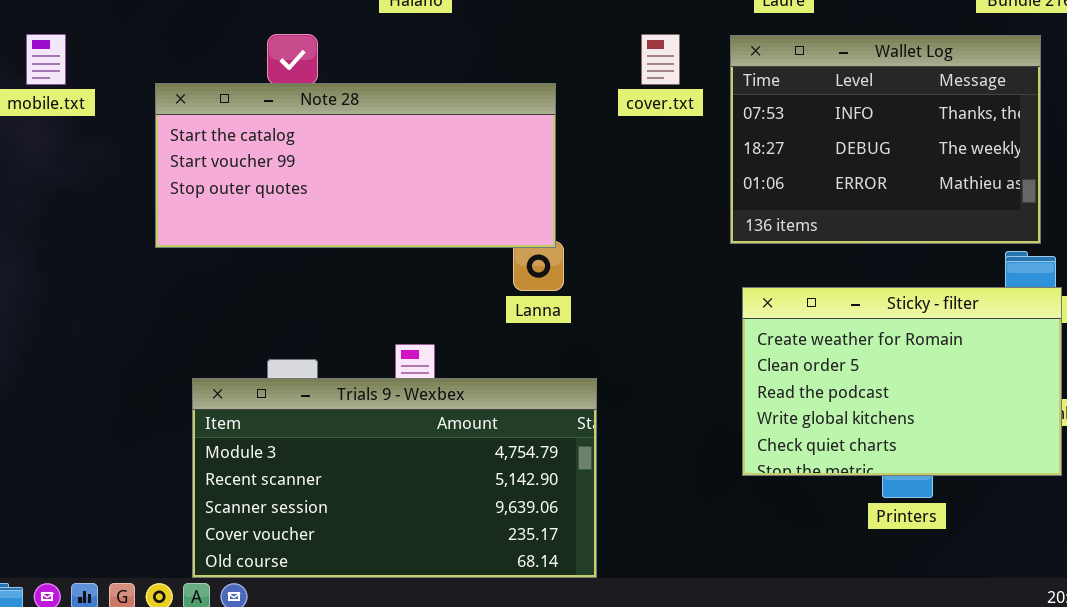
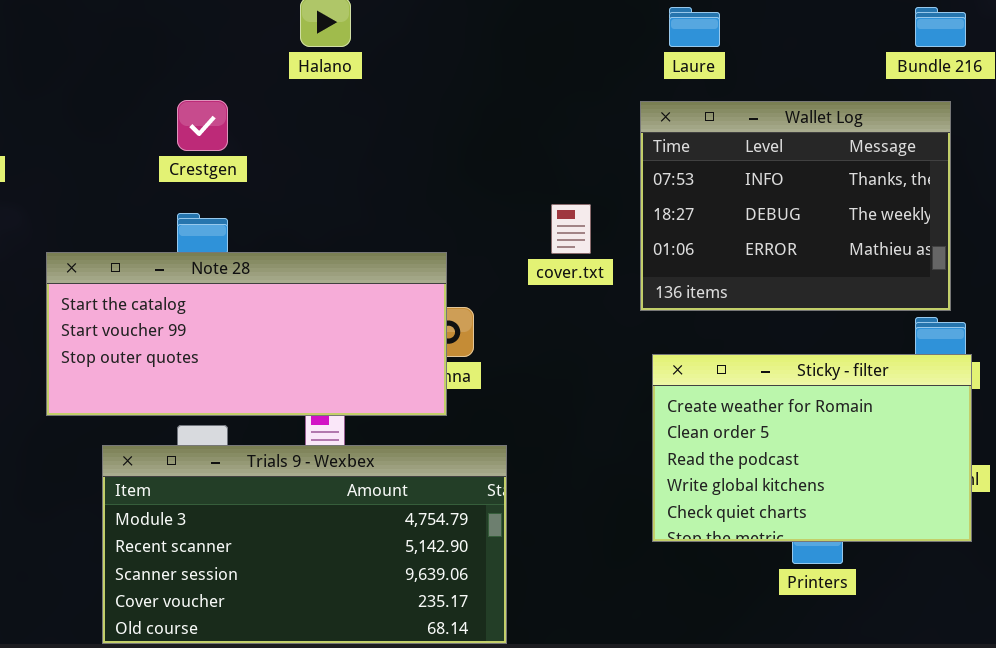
cover.txt: [641,34,680,85] -> [551,204,591,254], moved
Note 28: [155,83,556,248] -> [46,252,447,416], moved

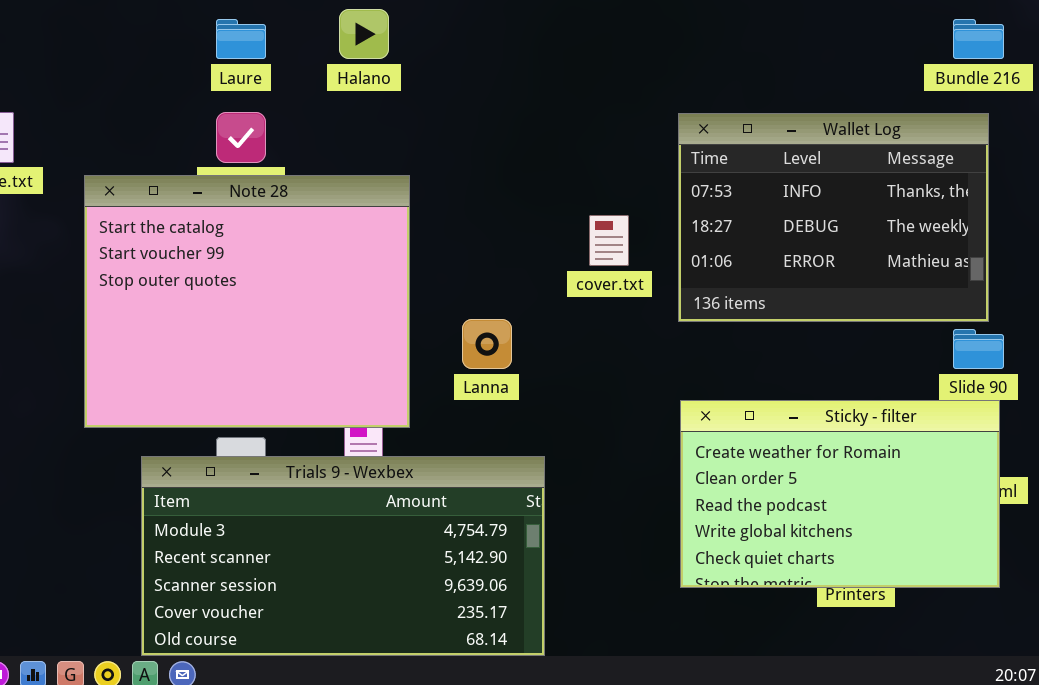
Laure: [669,7,720,47] -> [216,19,266,59], moved
Note 28: [46,252,447,416] -> [84,175,410,428], resized
Sticky - filter: [652,354,972,542] -> [680,400,1000,588], moved

